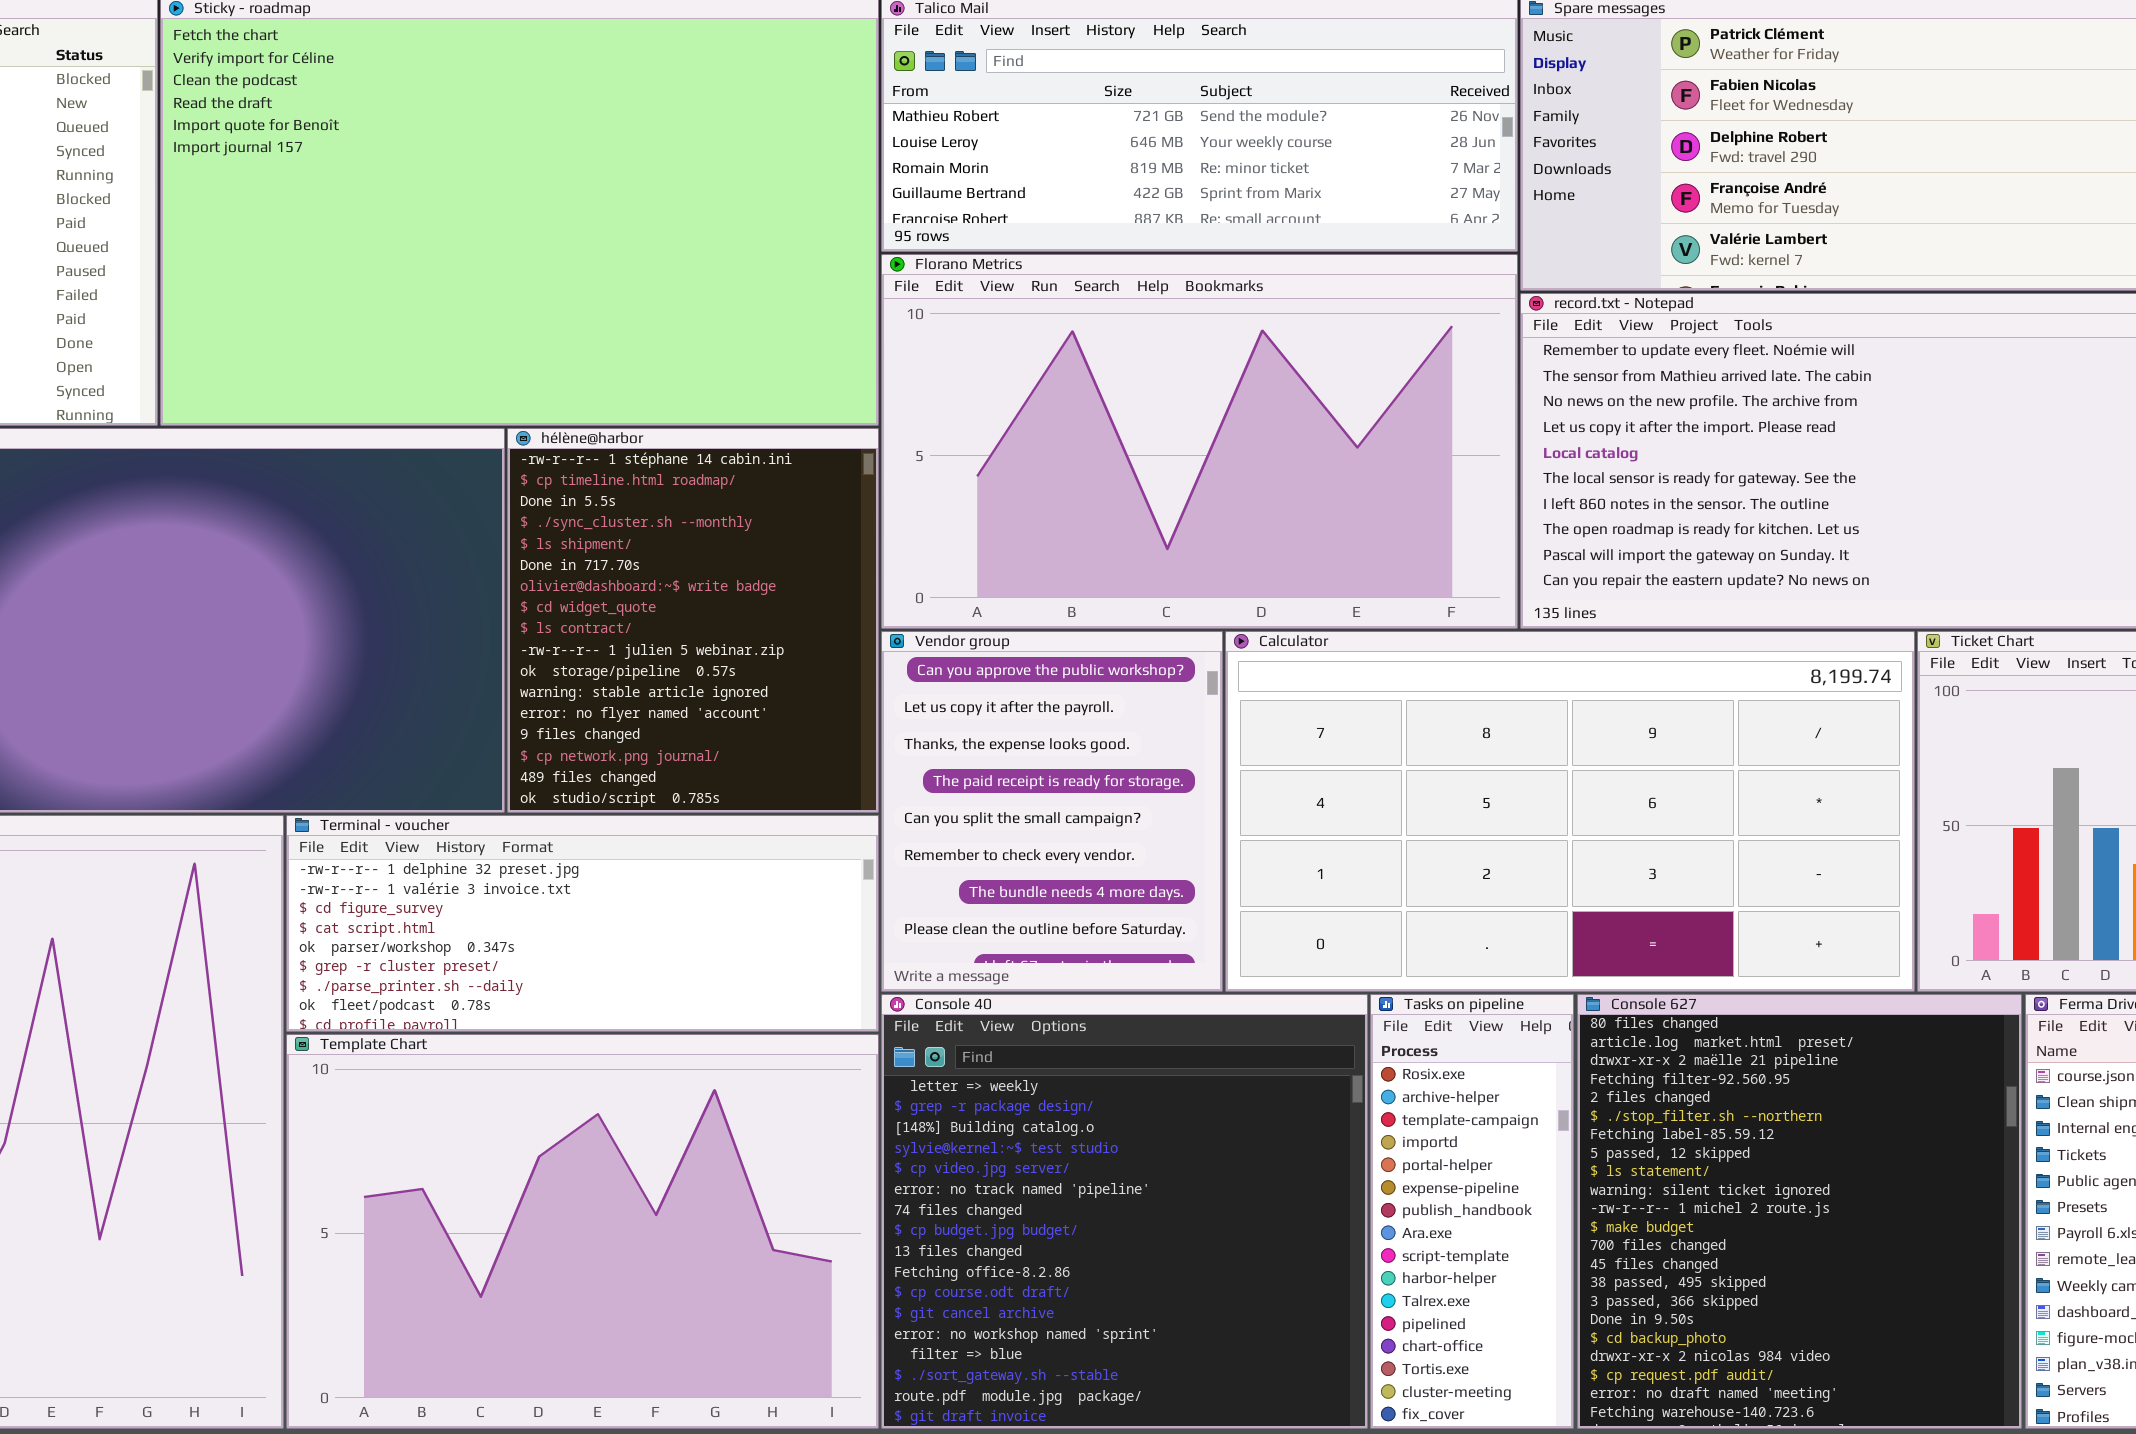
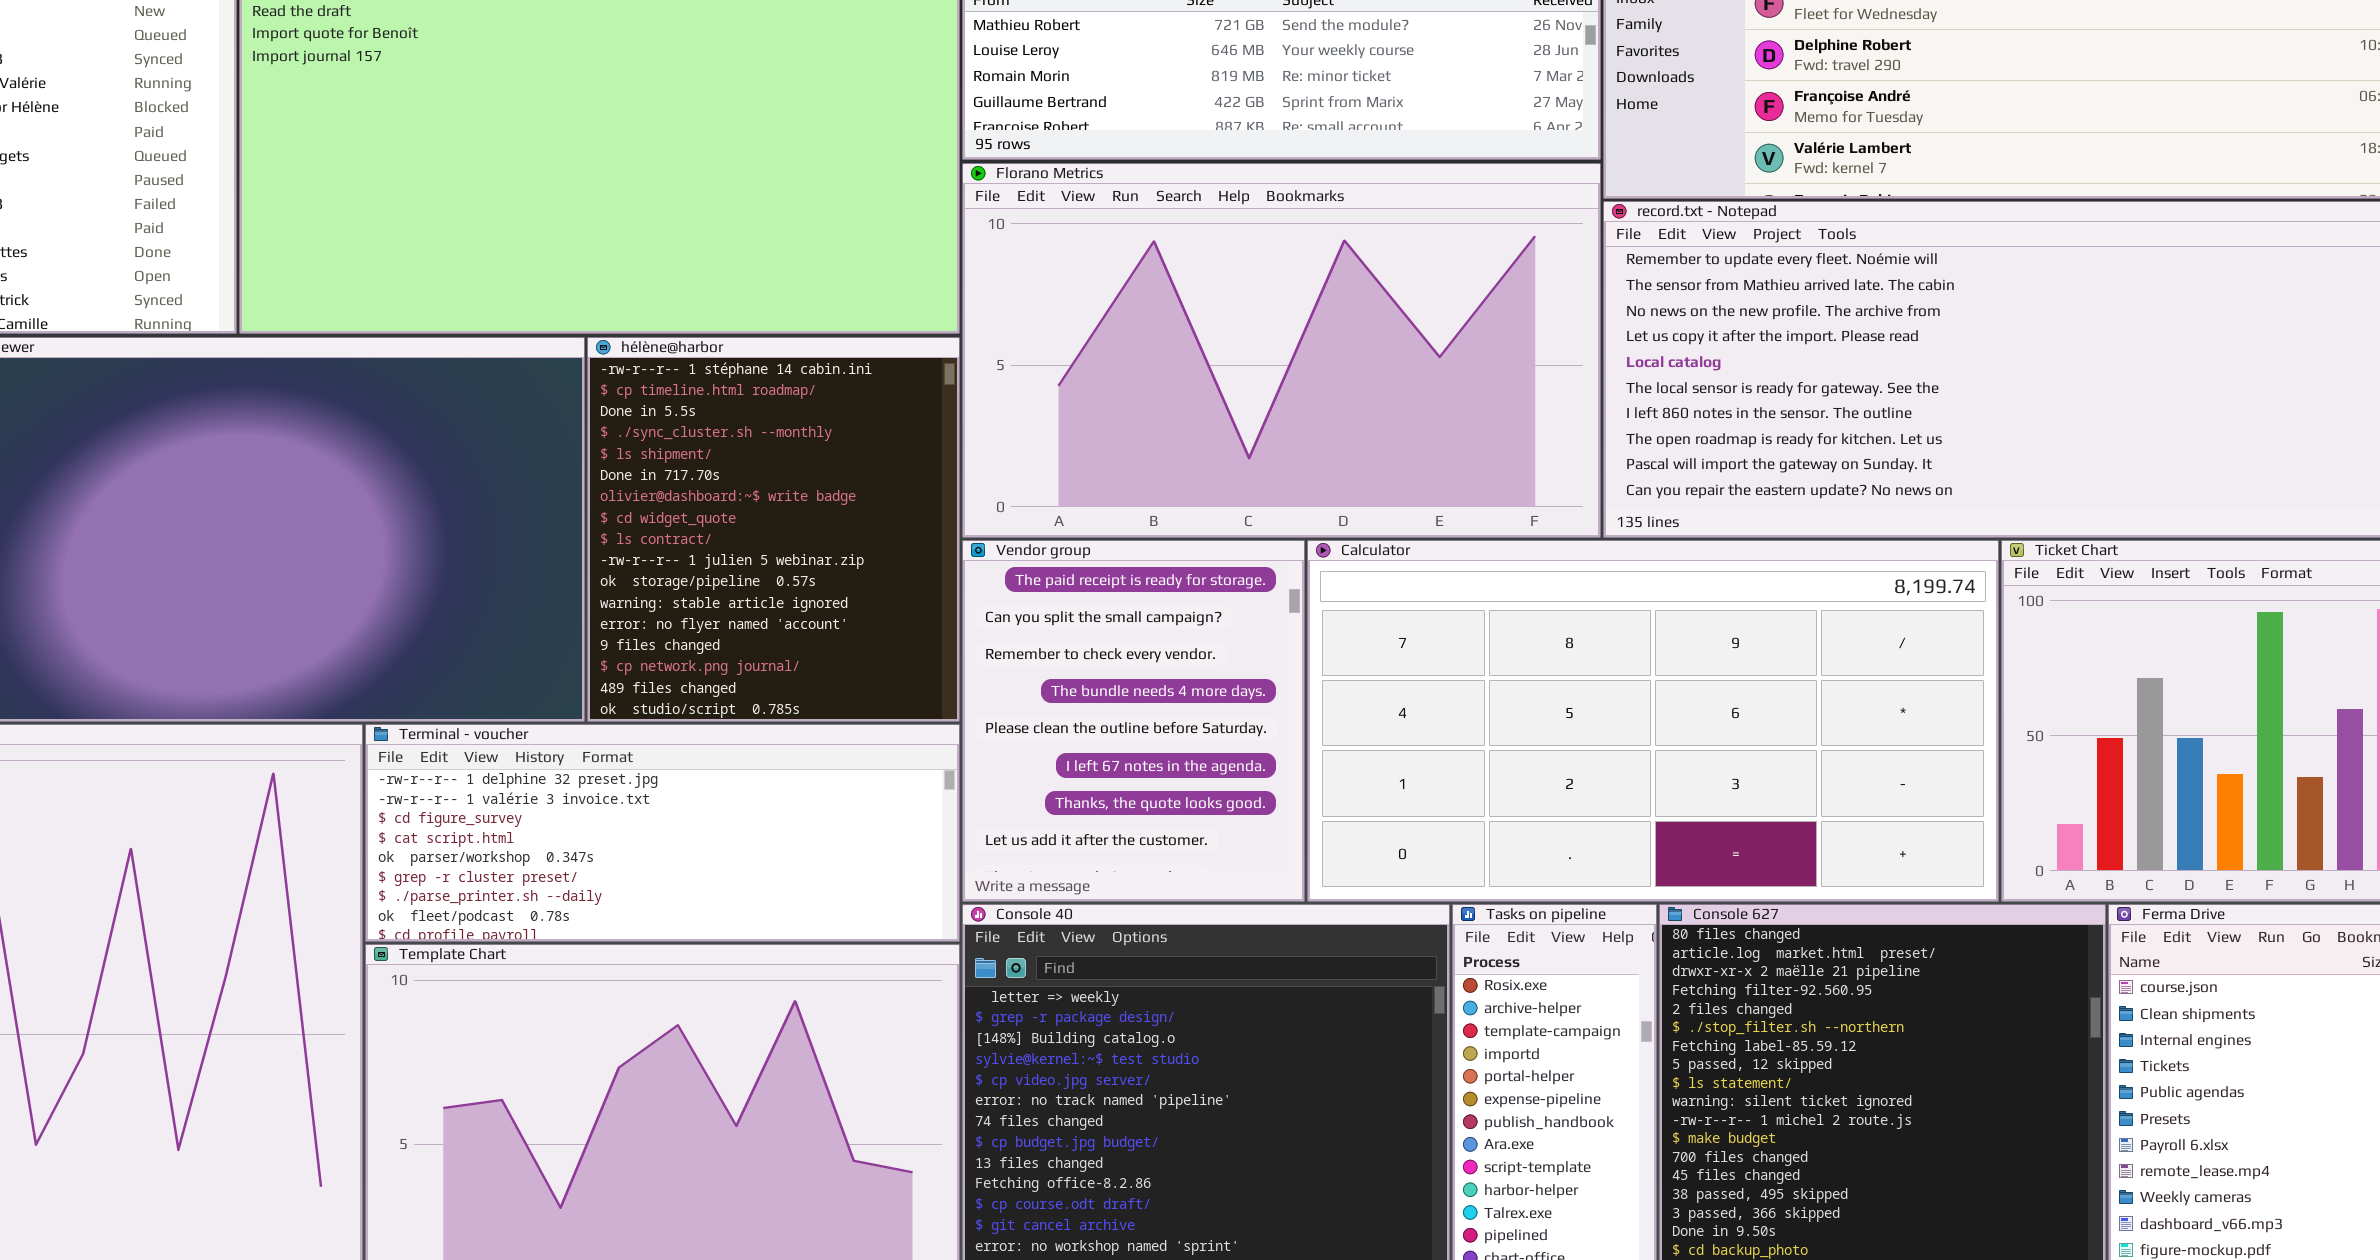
Vendor group: [881,631,1223,992] -> [962,540,1305,902], scrolled down 3 rows

